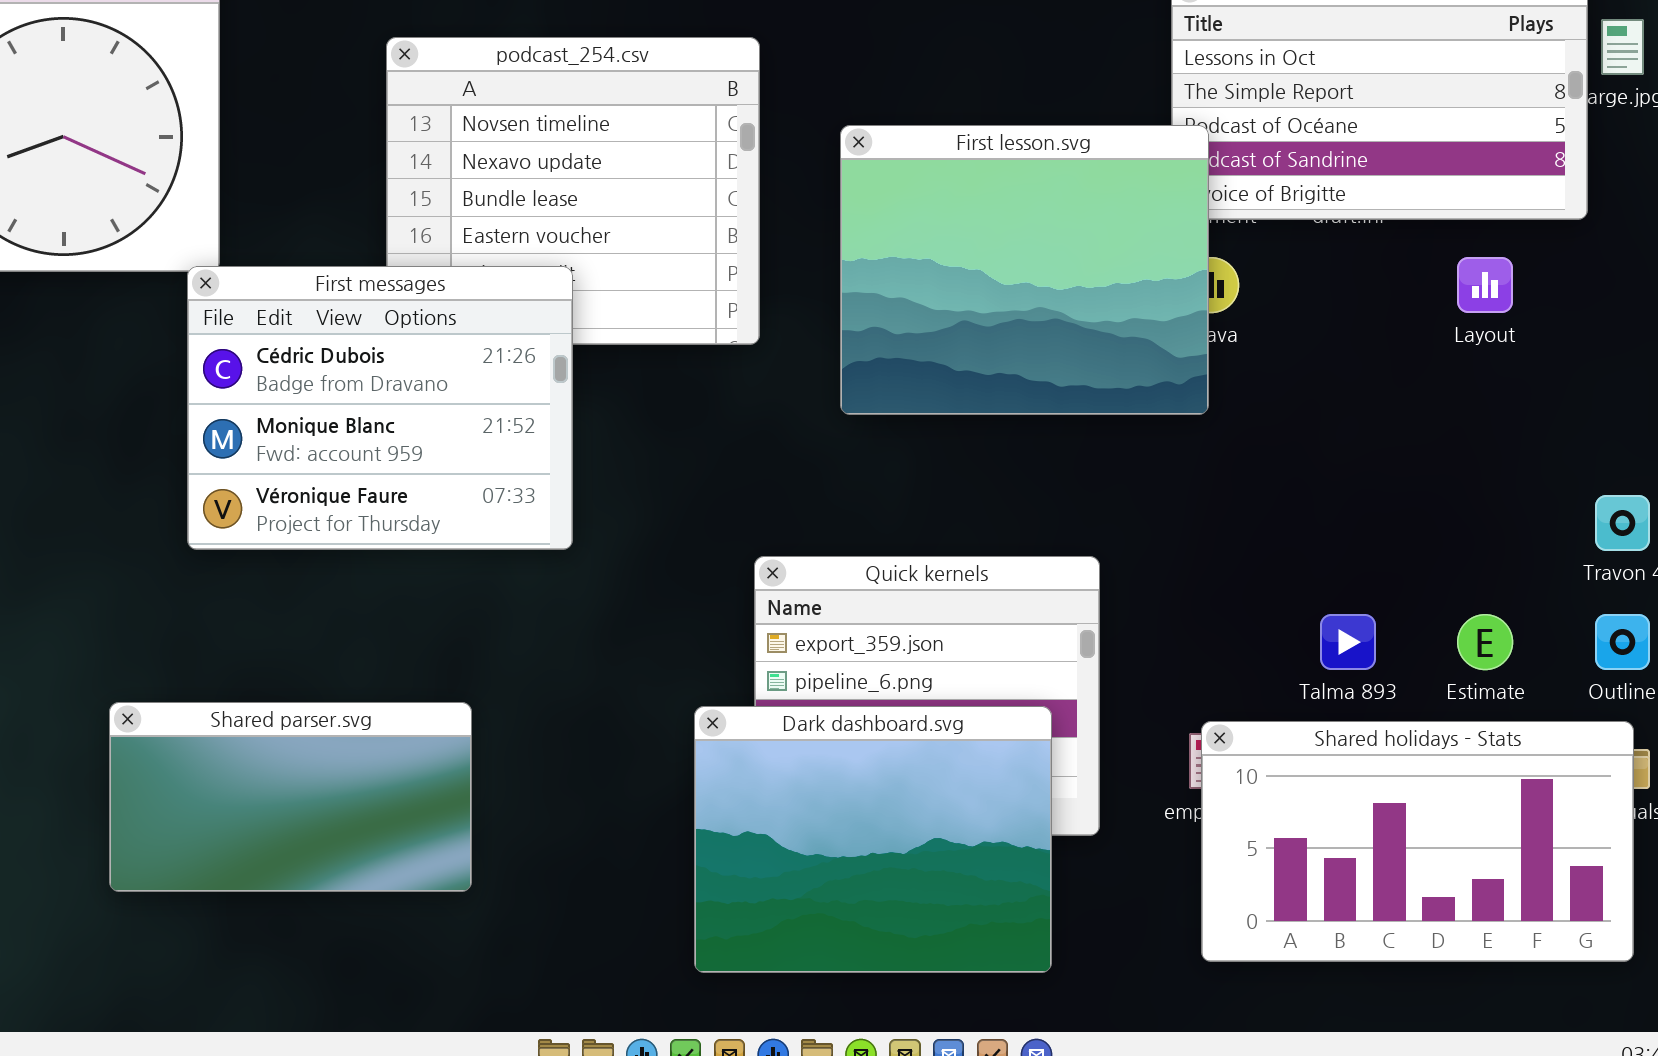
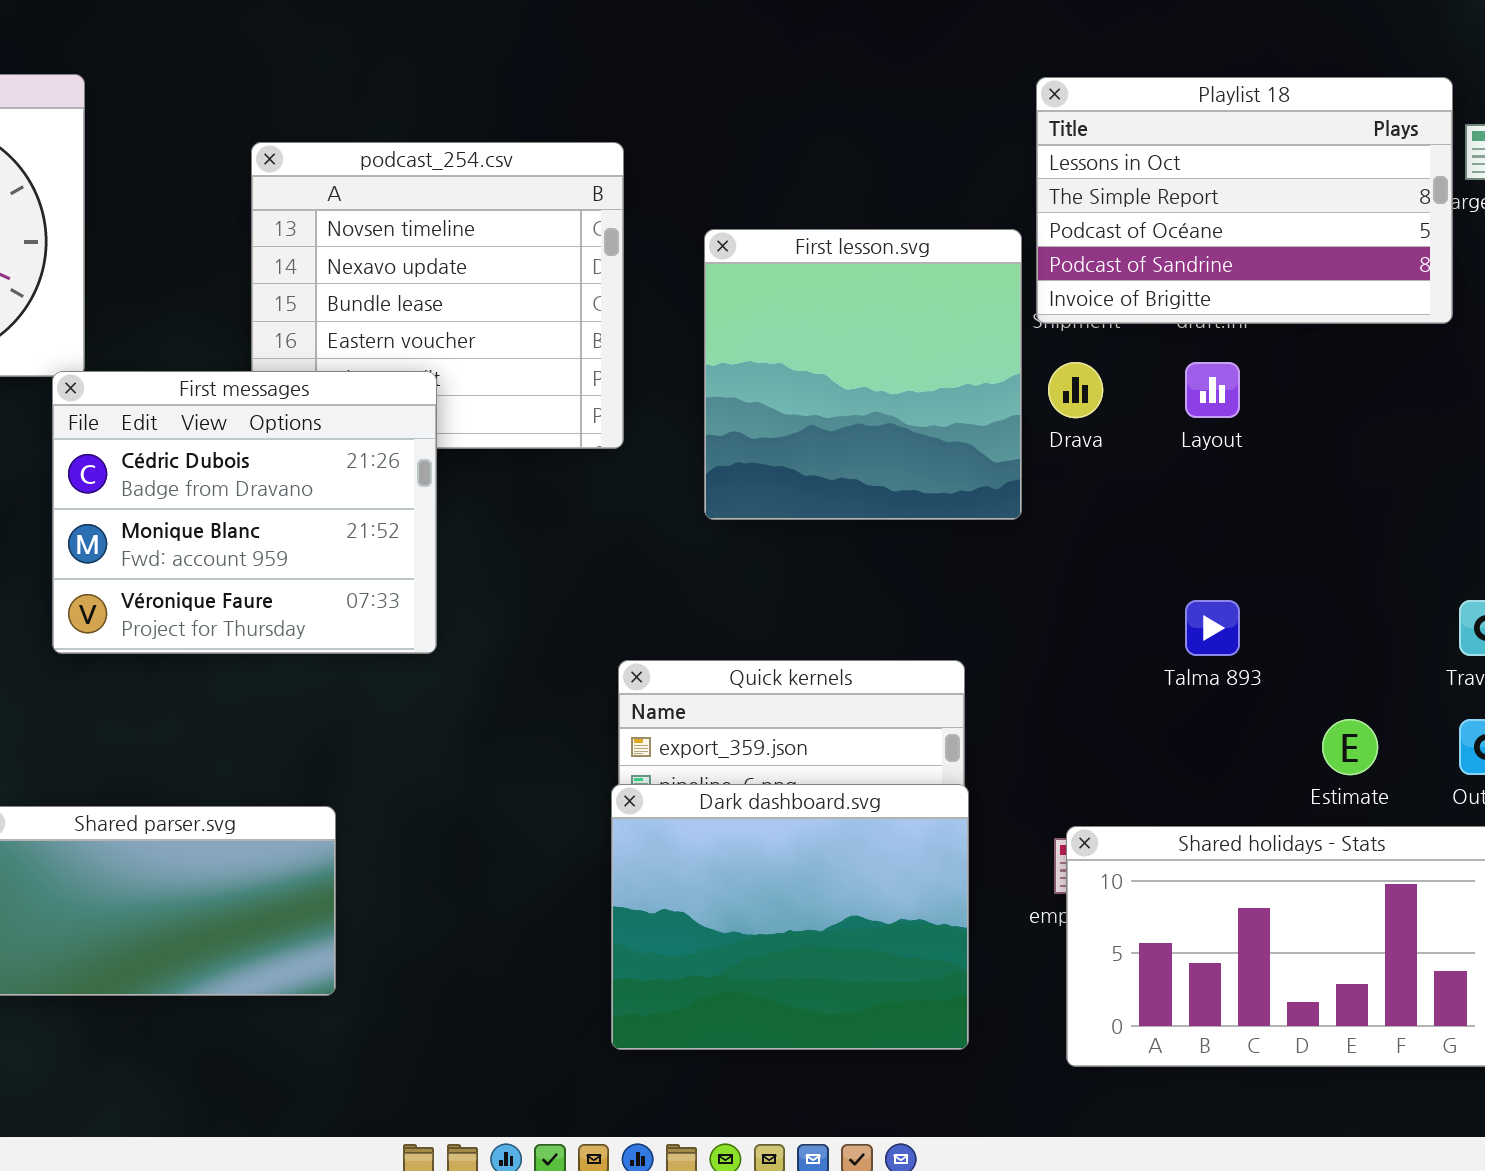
First lesson.svg: [840,125,1209,415] -> [704,229,1022,520], resized
Layout: [1457,257,1513,313] -> [1185,362,1240,418], moved
Talma 893: [1320,614,1376,670] -> [1185,600,1240,656], moved
Dark dashboard.svg: [694,706,1052,973] -> [611,784,969,1050], moved

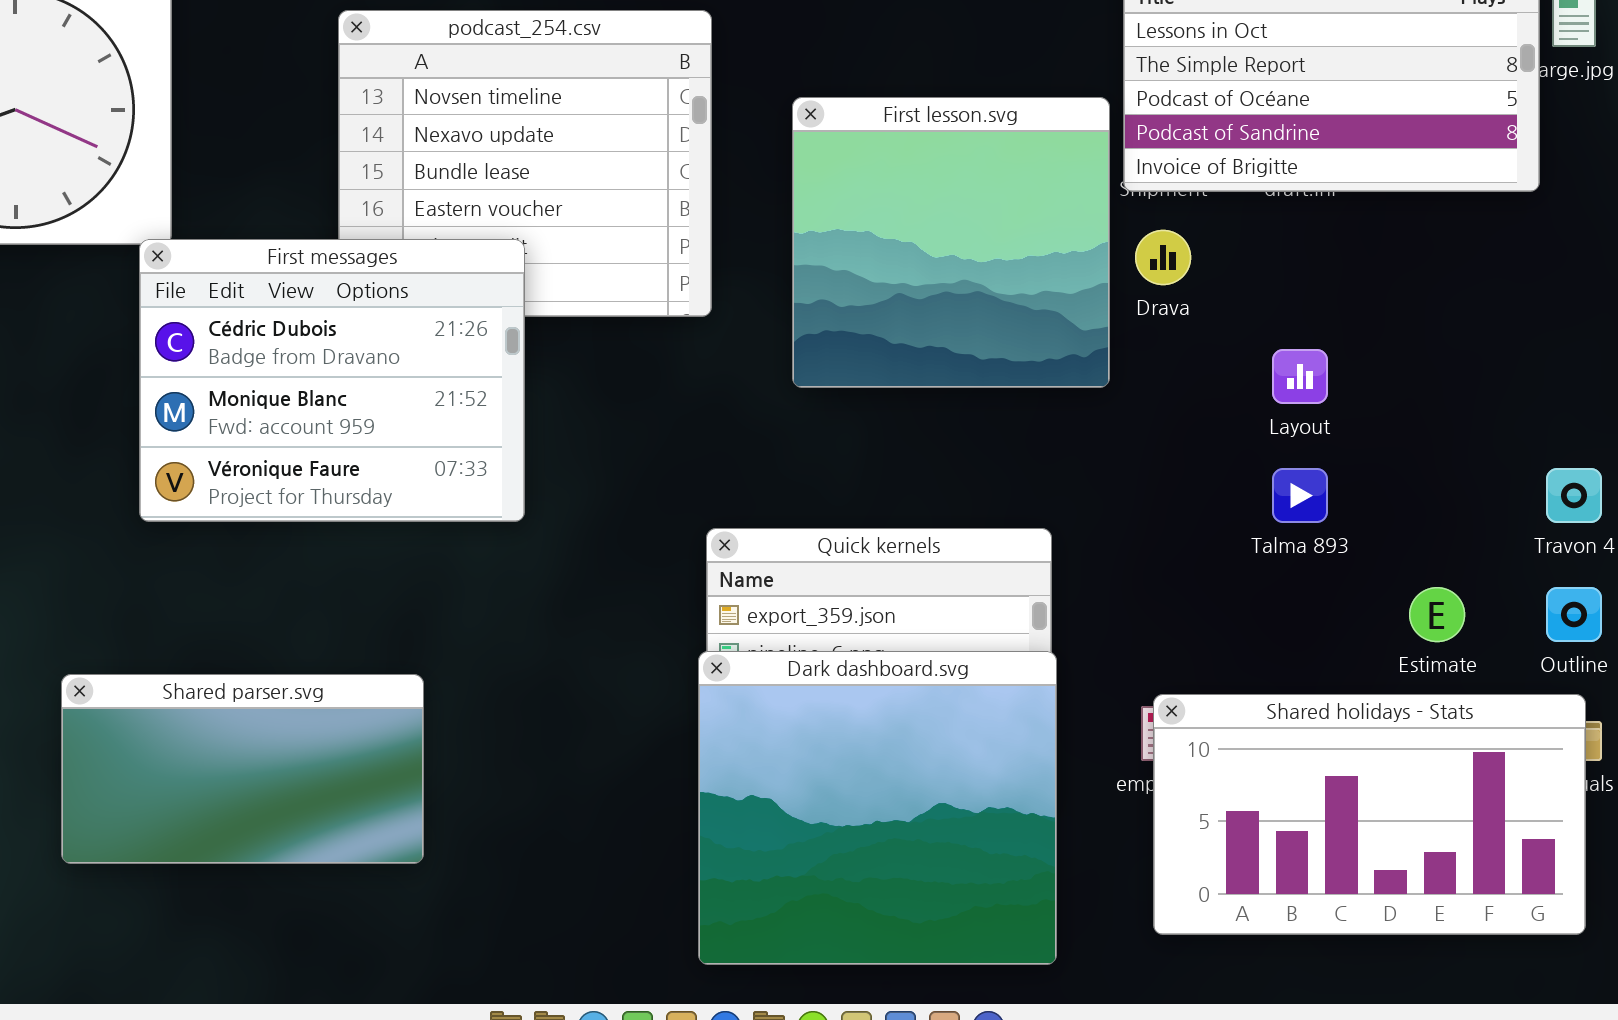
Layout: [1185,362,1240,418] -> [1272,349,1328,404], moved
Dark dashboard.svg: [611,784,969,1050] -> [698,651,1057,965], resized

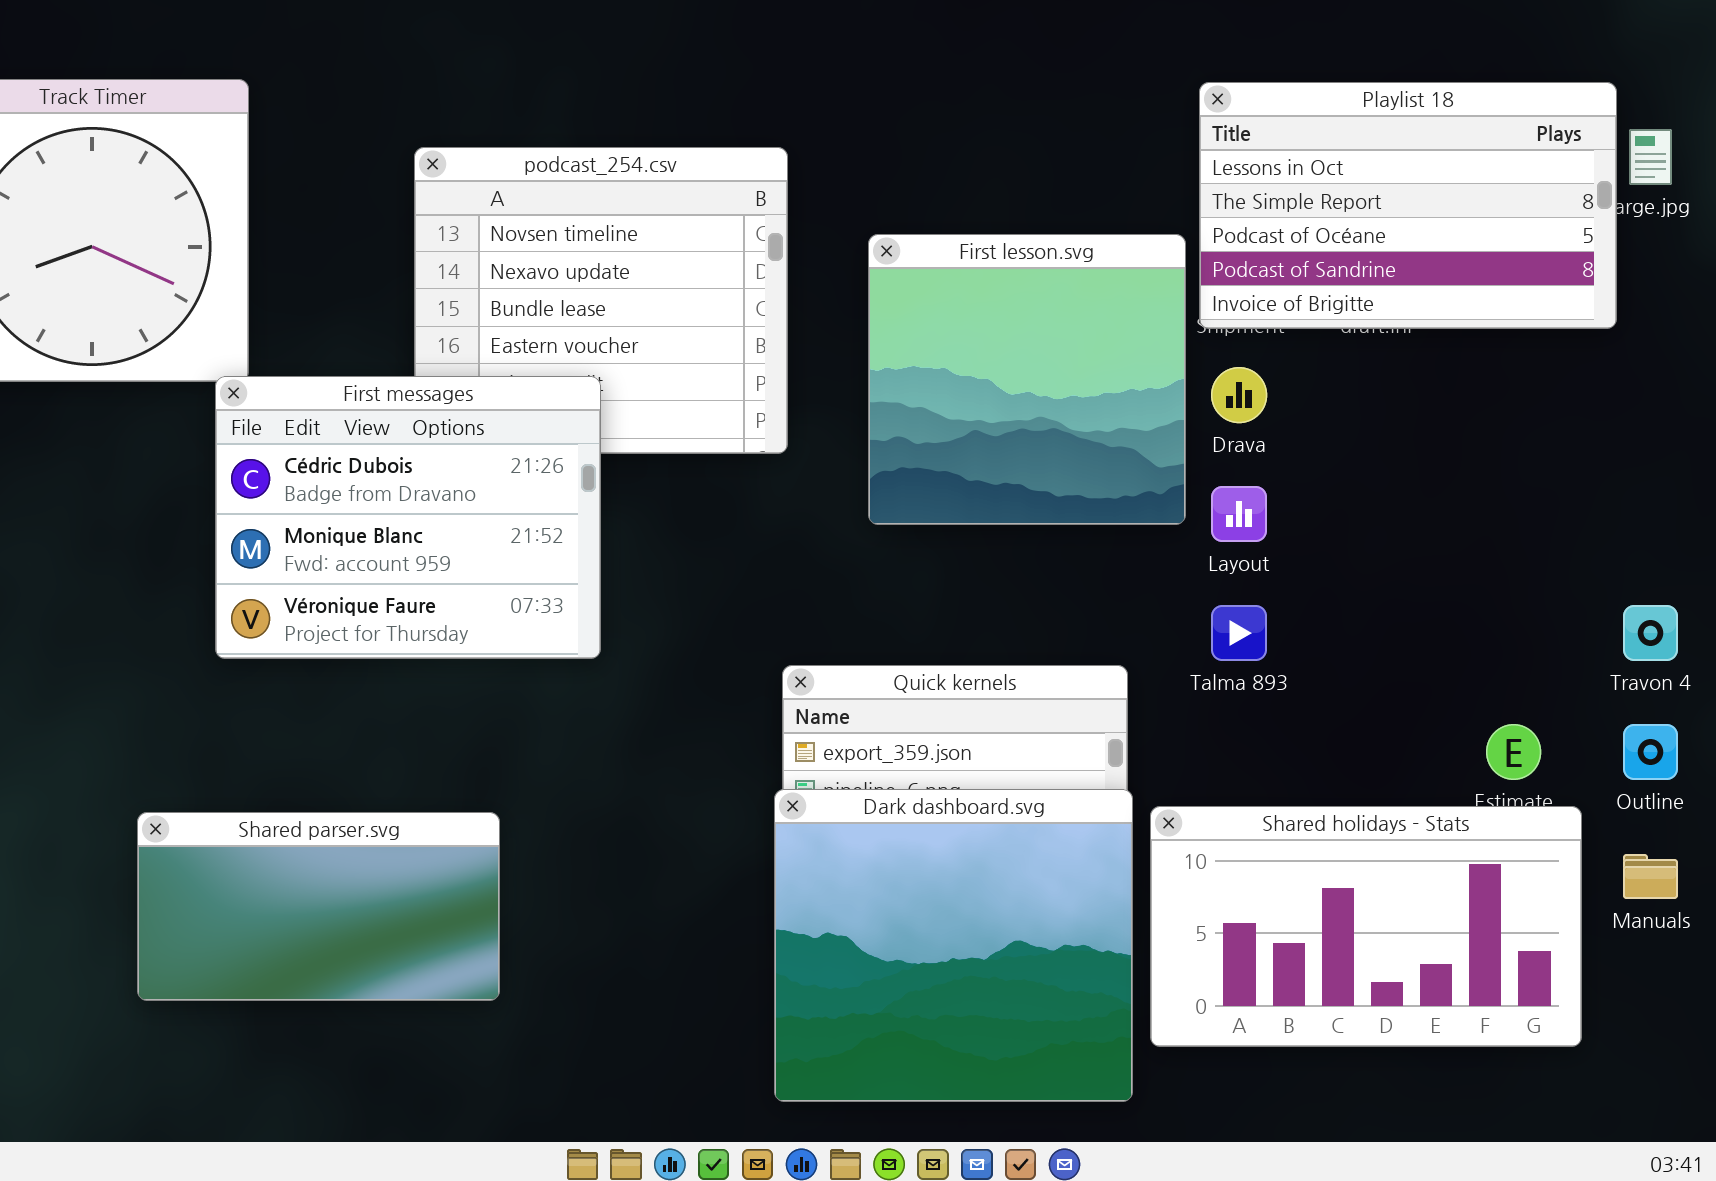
Layout: [1272,349,1328,404] -> [1211,486,1267,542], moved
Talma 893: [1272,468,1328,523] -> [1211,605,1267,661], moved
Shared holidays - Stats: [1153,694,1586,935] -> [1150,806,1582,1047], moved

